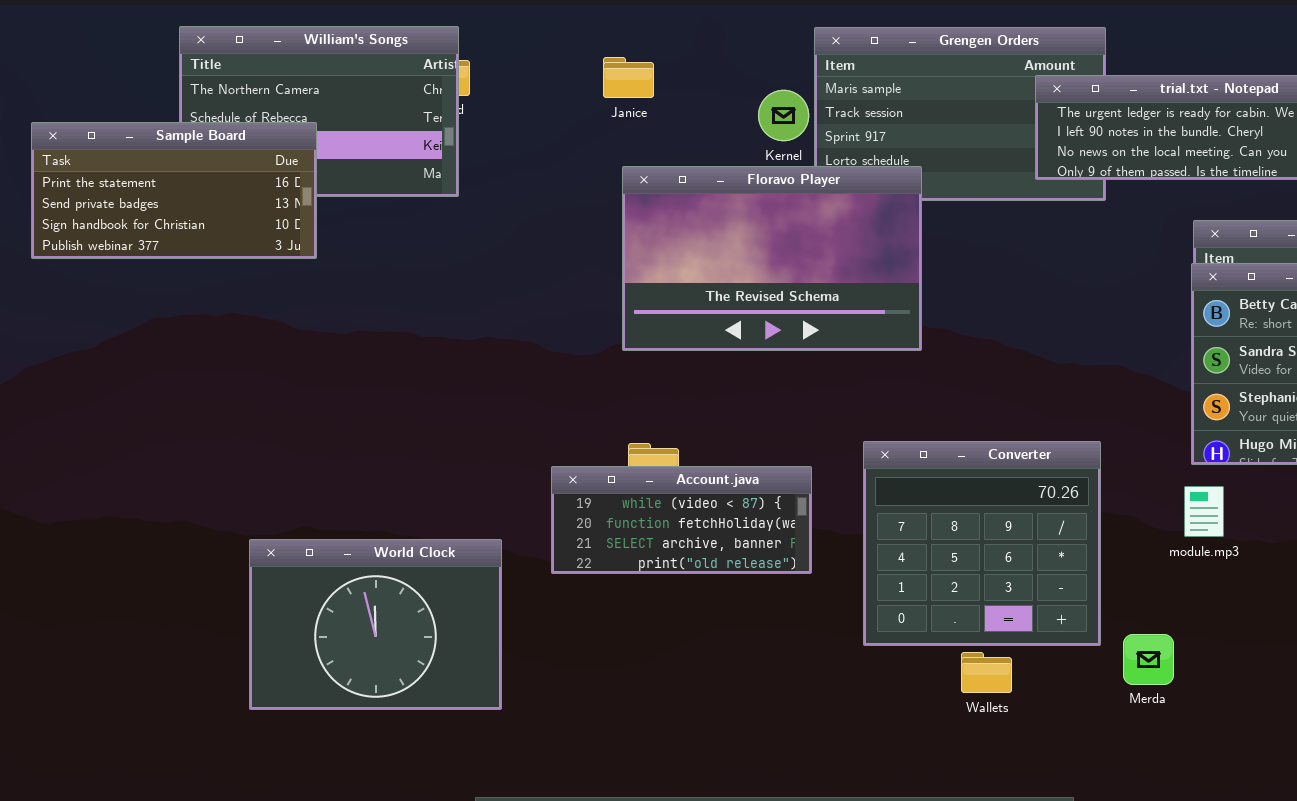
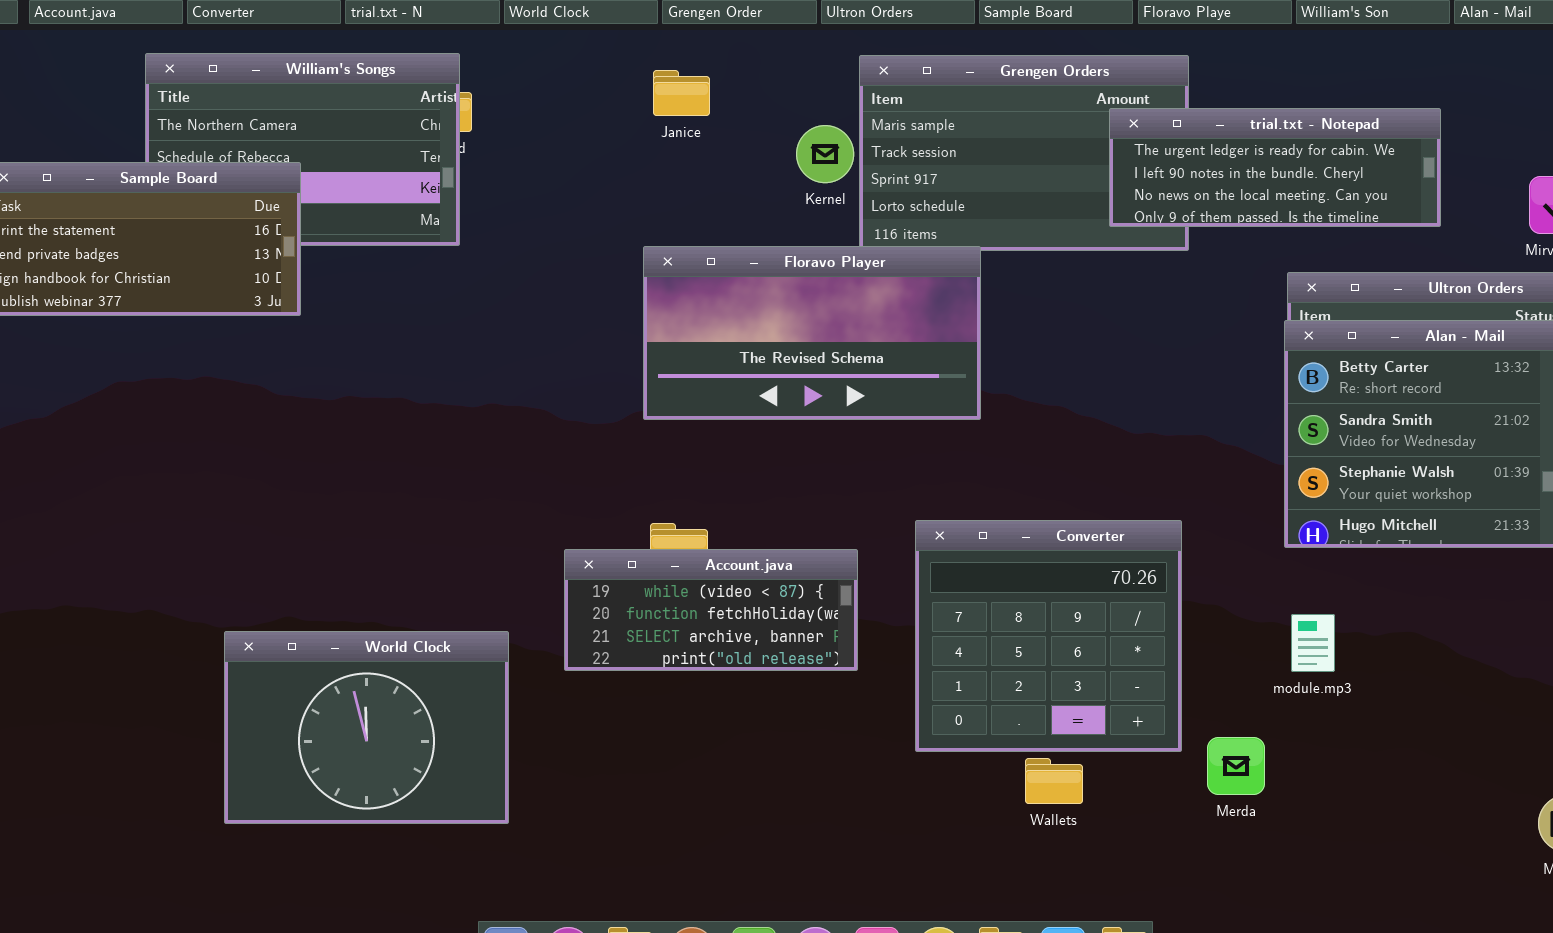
Janice: [603,57,654,98] -> [653,70,710,116], moved
Floravo Player: [622,166,922,351] -> [643,246,981,420], resized
module.mp3: [1184,486,1224,537] -> [1291,614,1335,672], moved

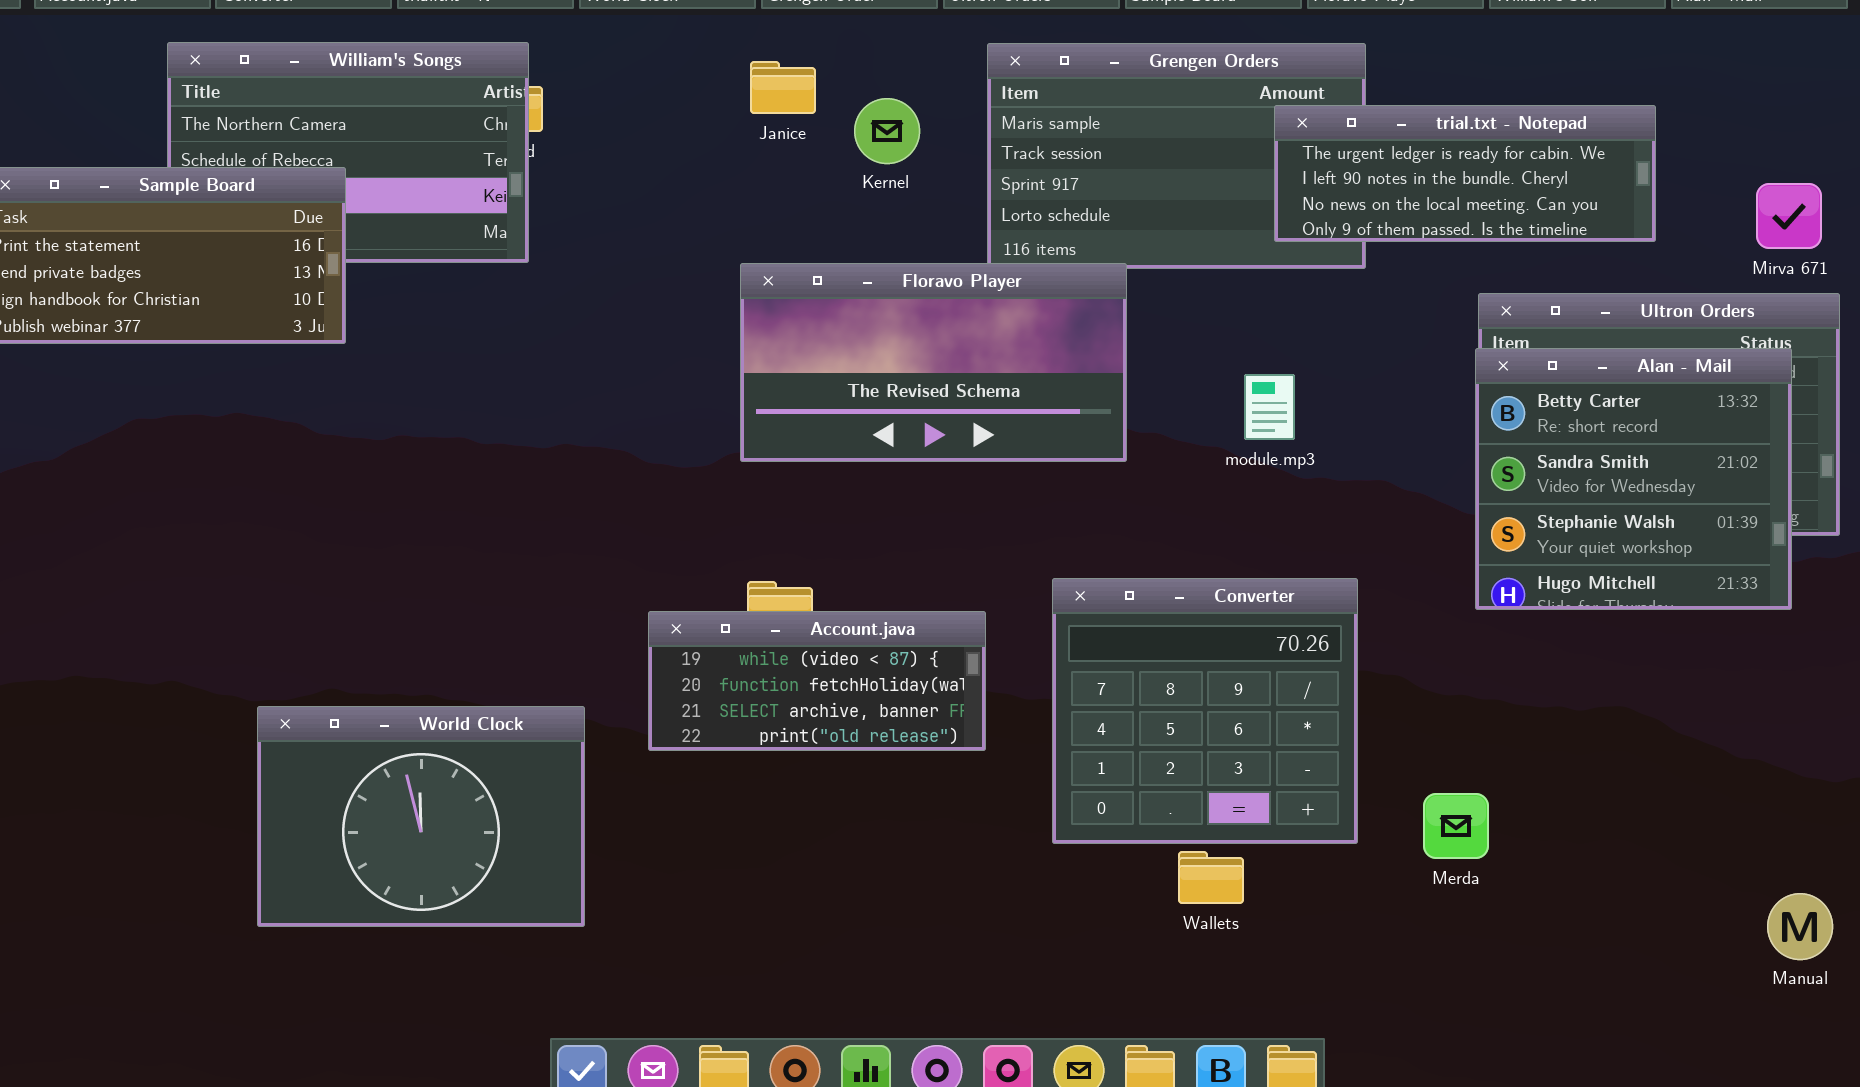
Kernel: [796,125,854,183] -> [854,98,920,164], moved
module.mp3: [1291,614,1335,672] -> [1244,374,1295,440], moved
Merda: [1207,737,1265,795] -> [1423,793,1489,859], moved

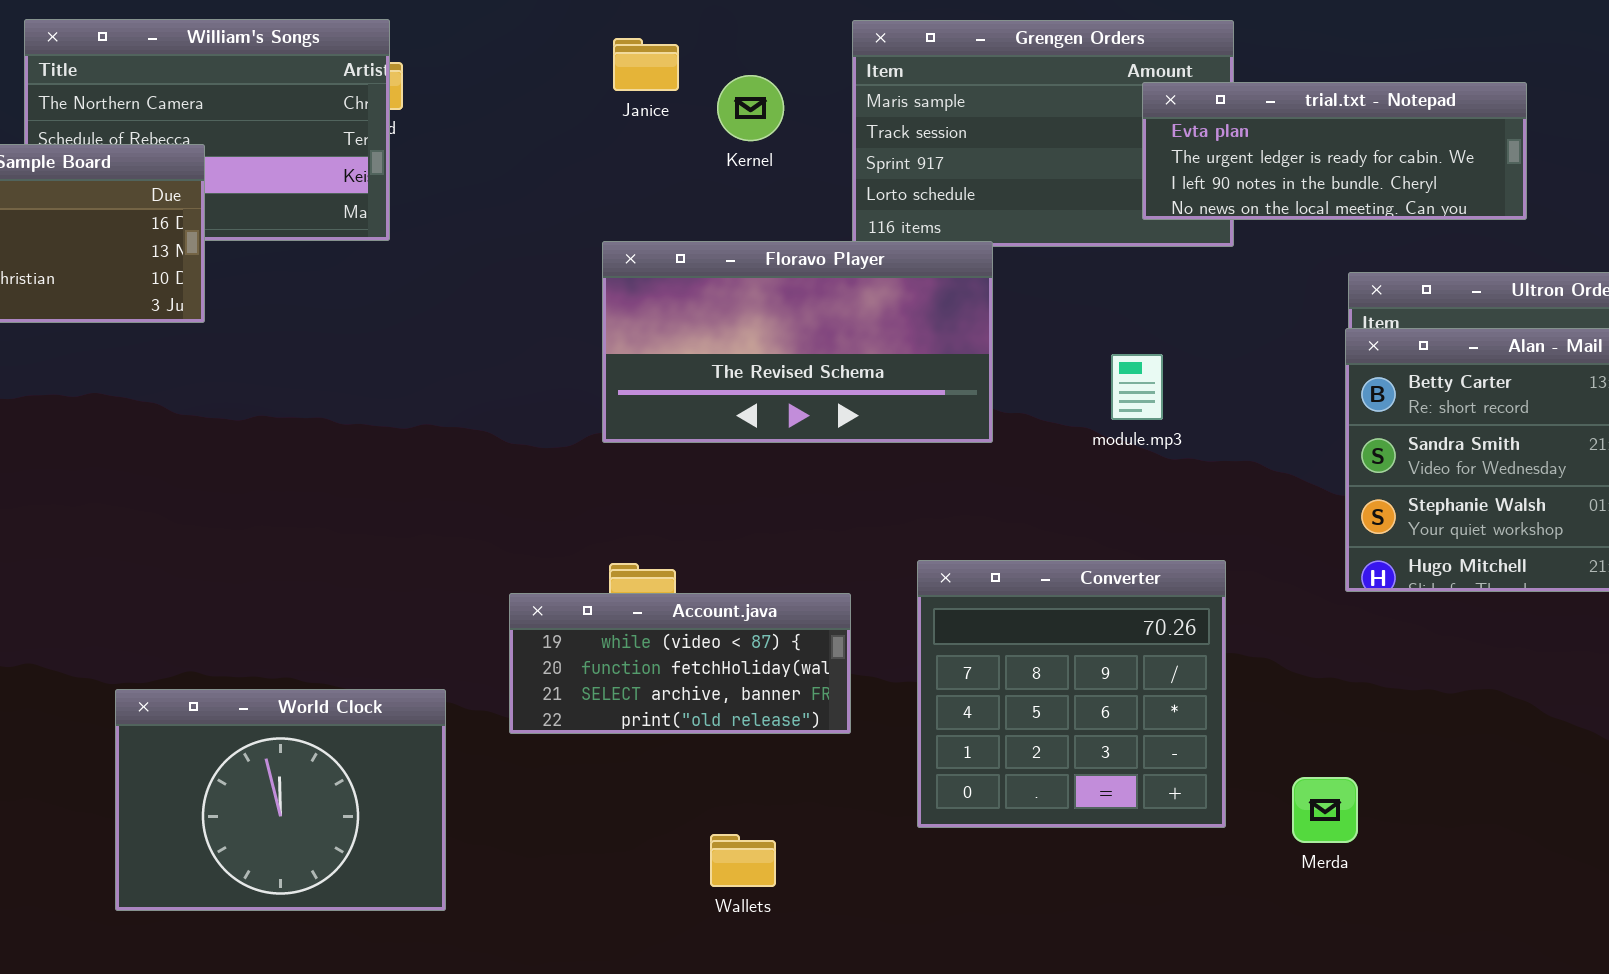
trial.txt - Notepad: [1274,105,1656,242] -> [1142,82,1527,220], scrolled up 1 row
Wallets: [1178,851,1244,904] -> [710,834,776,887], moved

